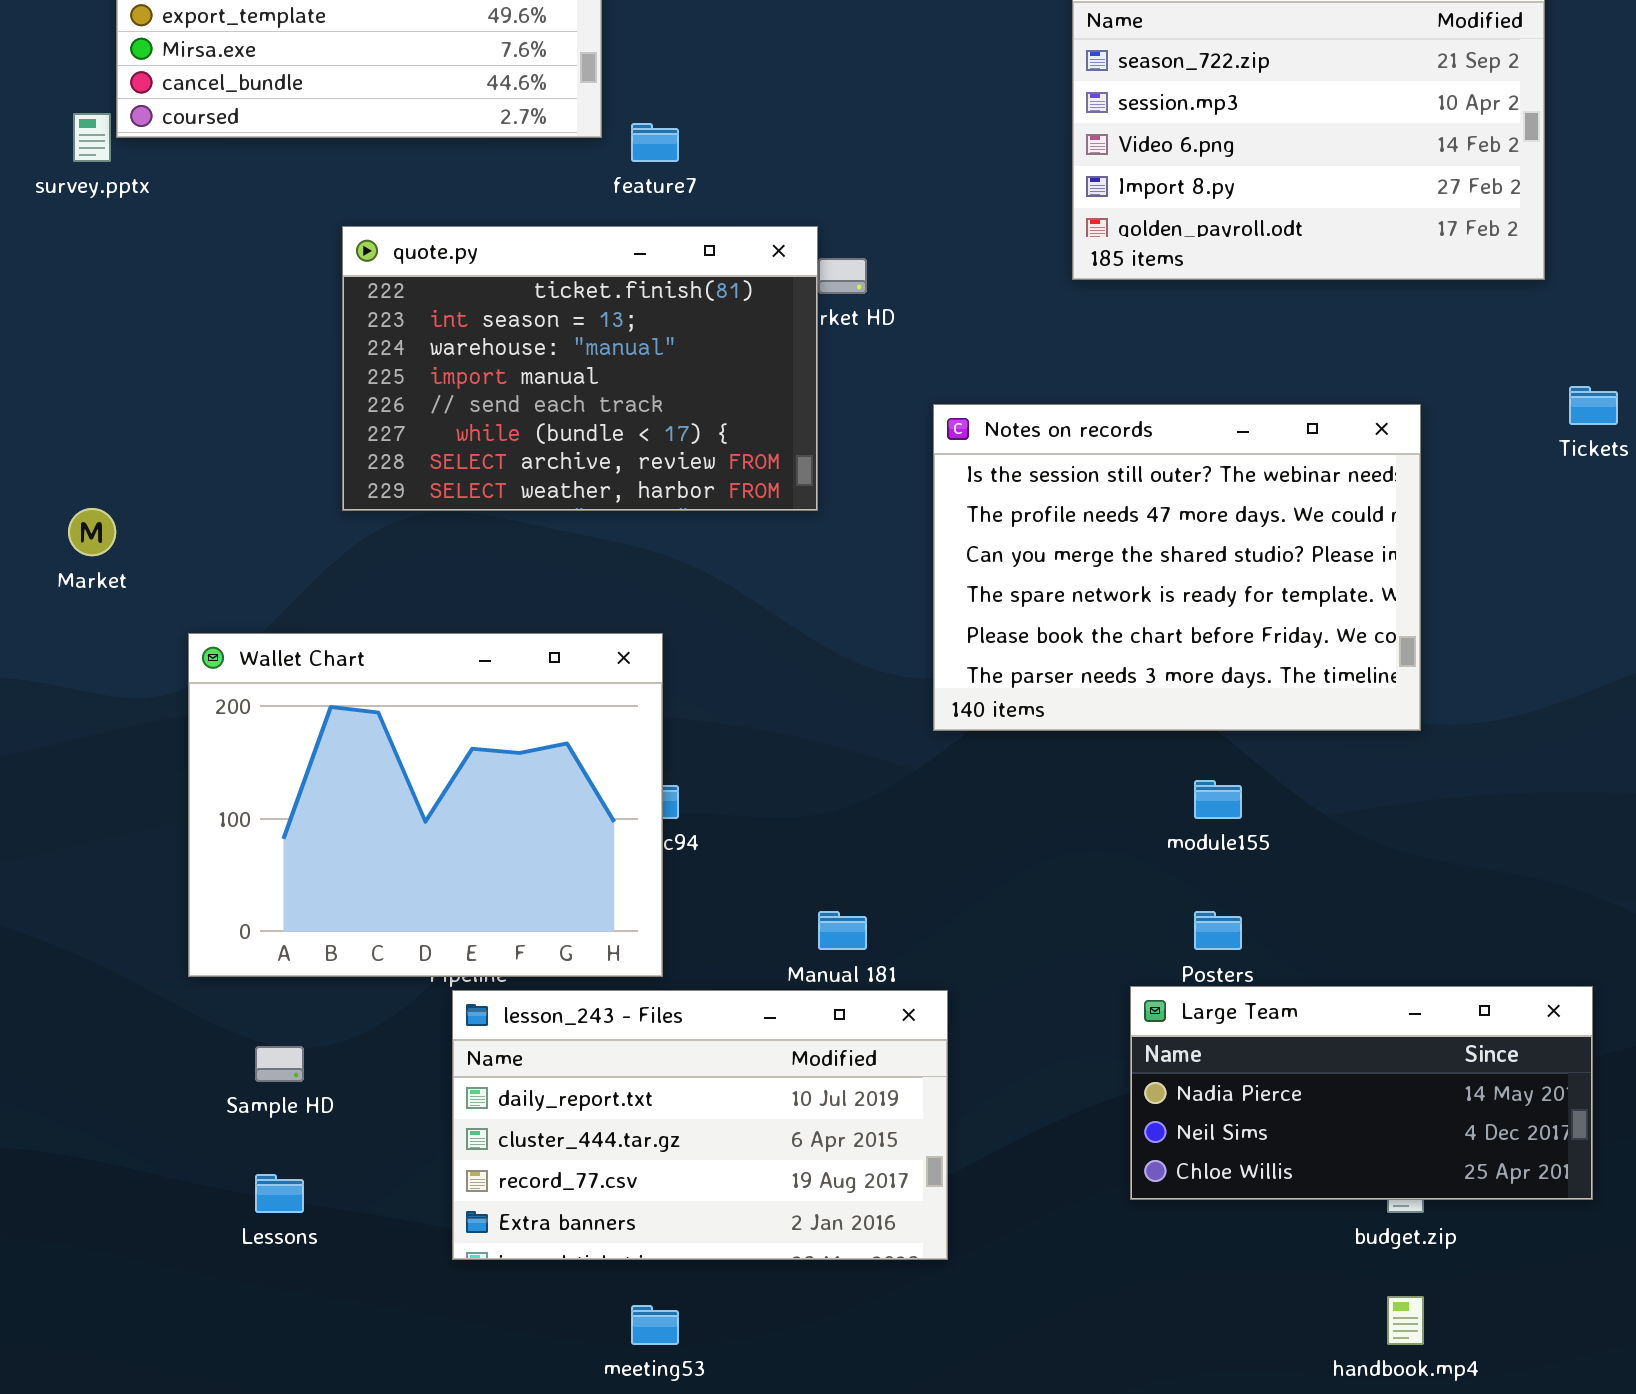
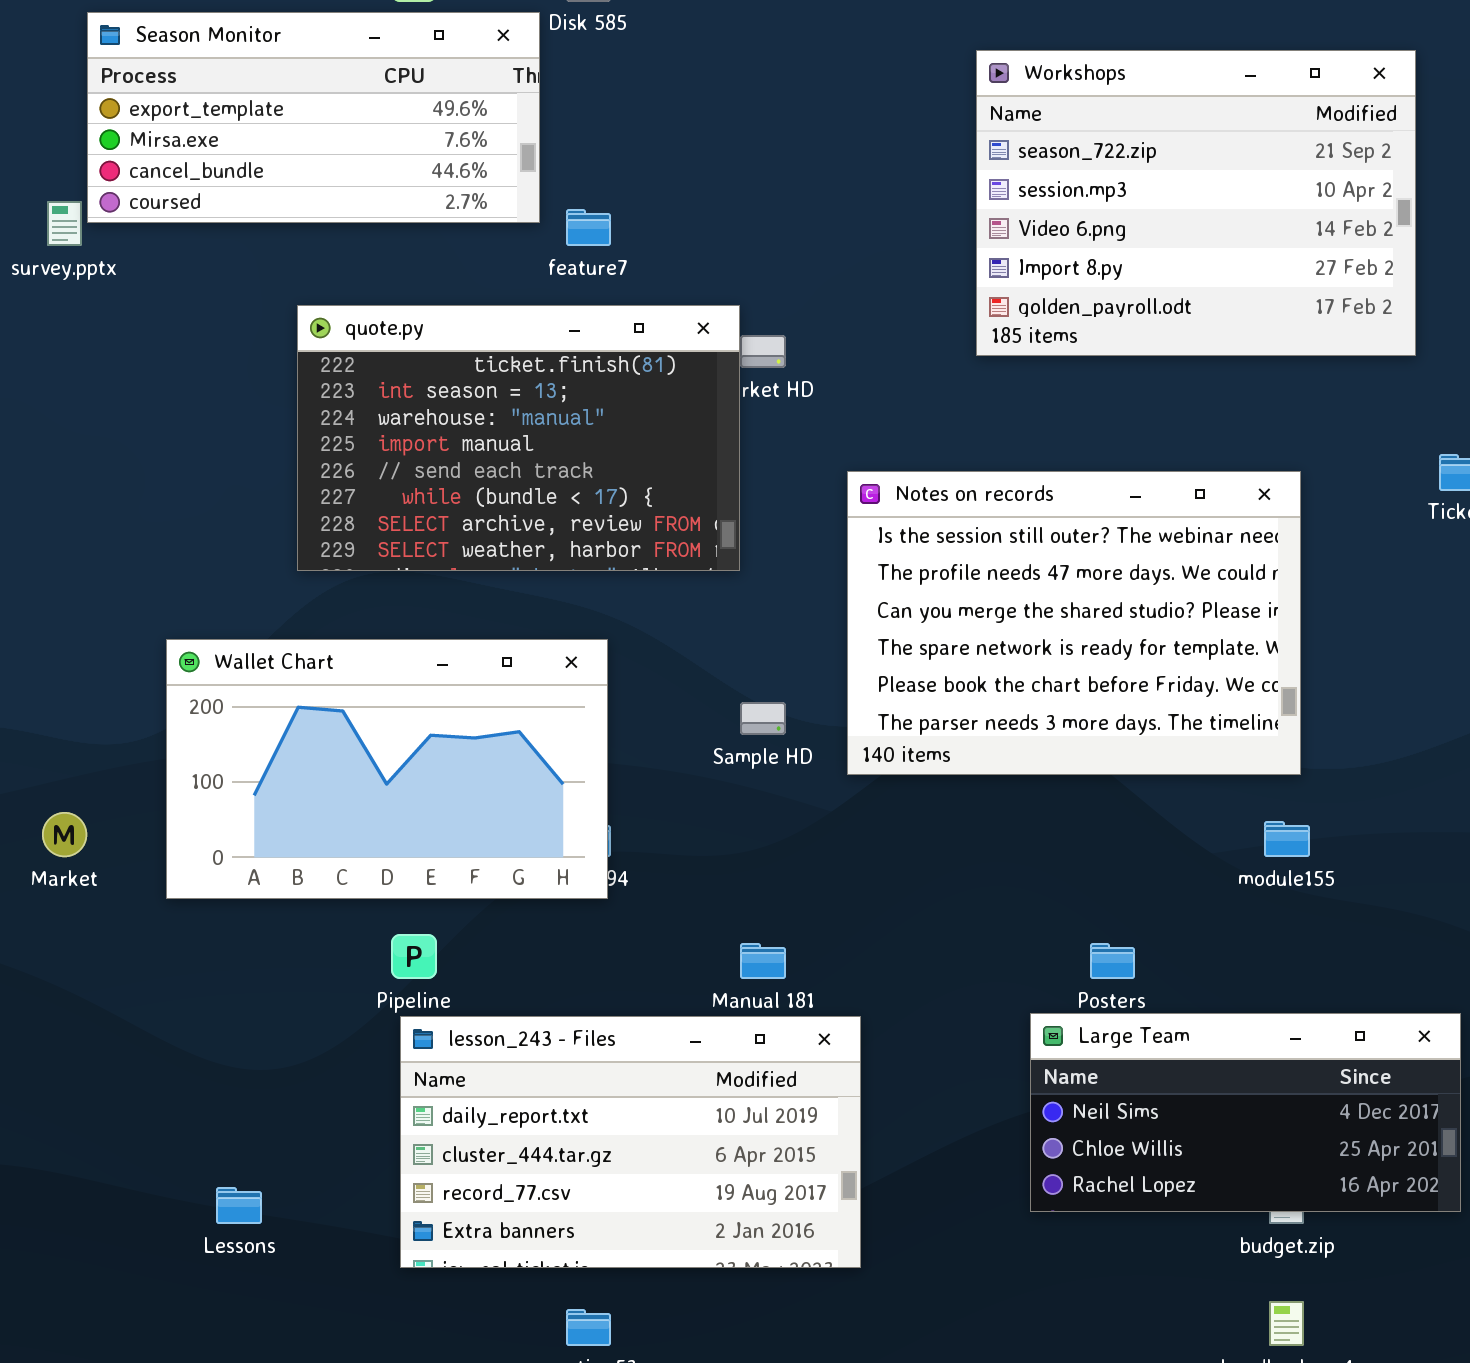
Market: [68,508,116,556] -> [42,812,87,857], moved
Wallet Chart: [188,633,663,977] -> [166,639,608,899], moved, resized
module155: [1194,780,1242,819] -> [1264,821,1310,857], moved
Large Team: [1130,986,1593,1200] -> [1030,1013,1461,1212], scrolled down 1 row
Sample HD: [255,1046,304,1082] -> [740,702,786,735], moved

